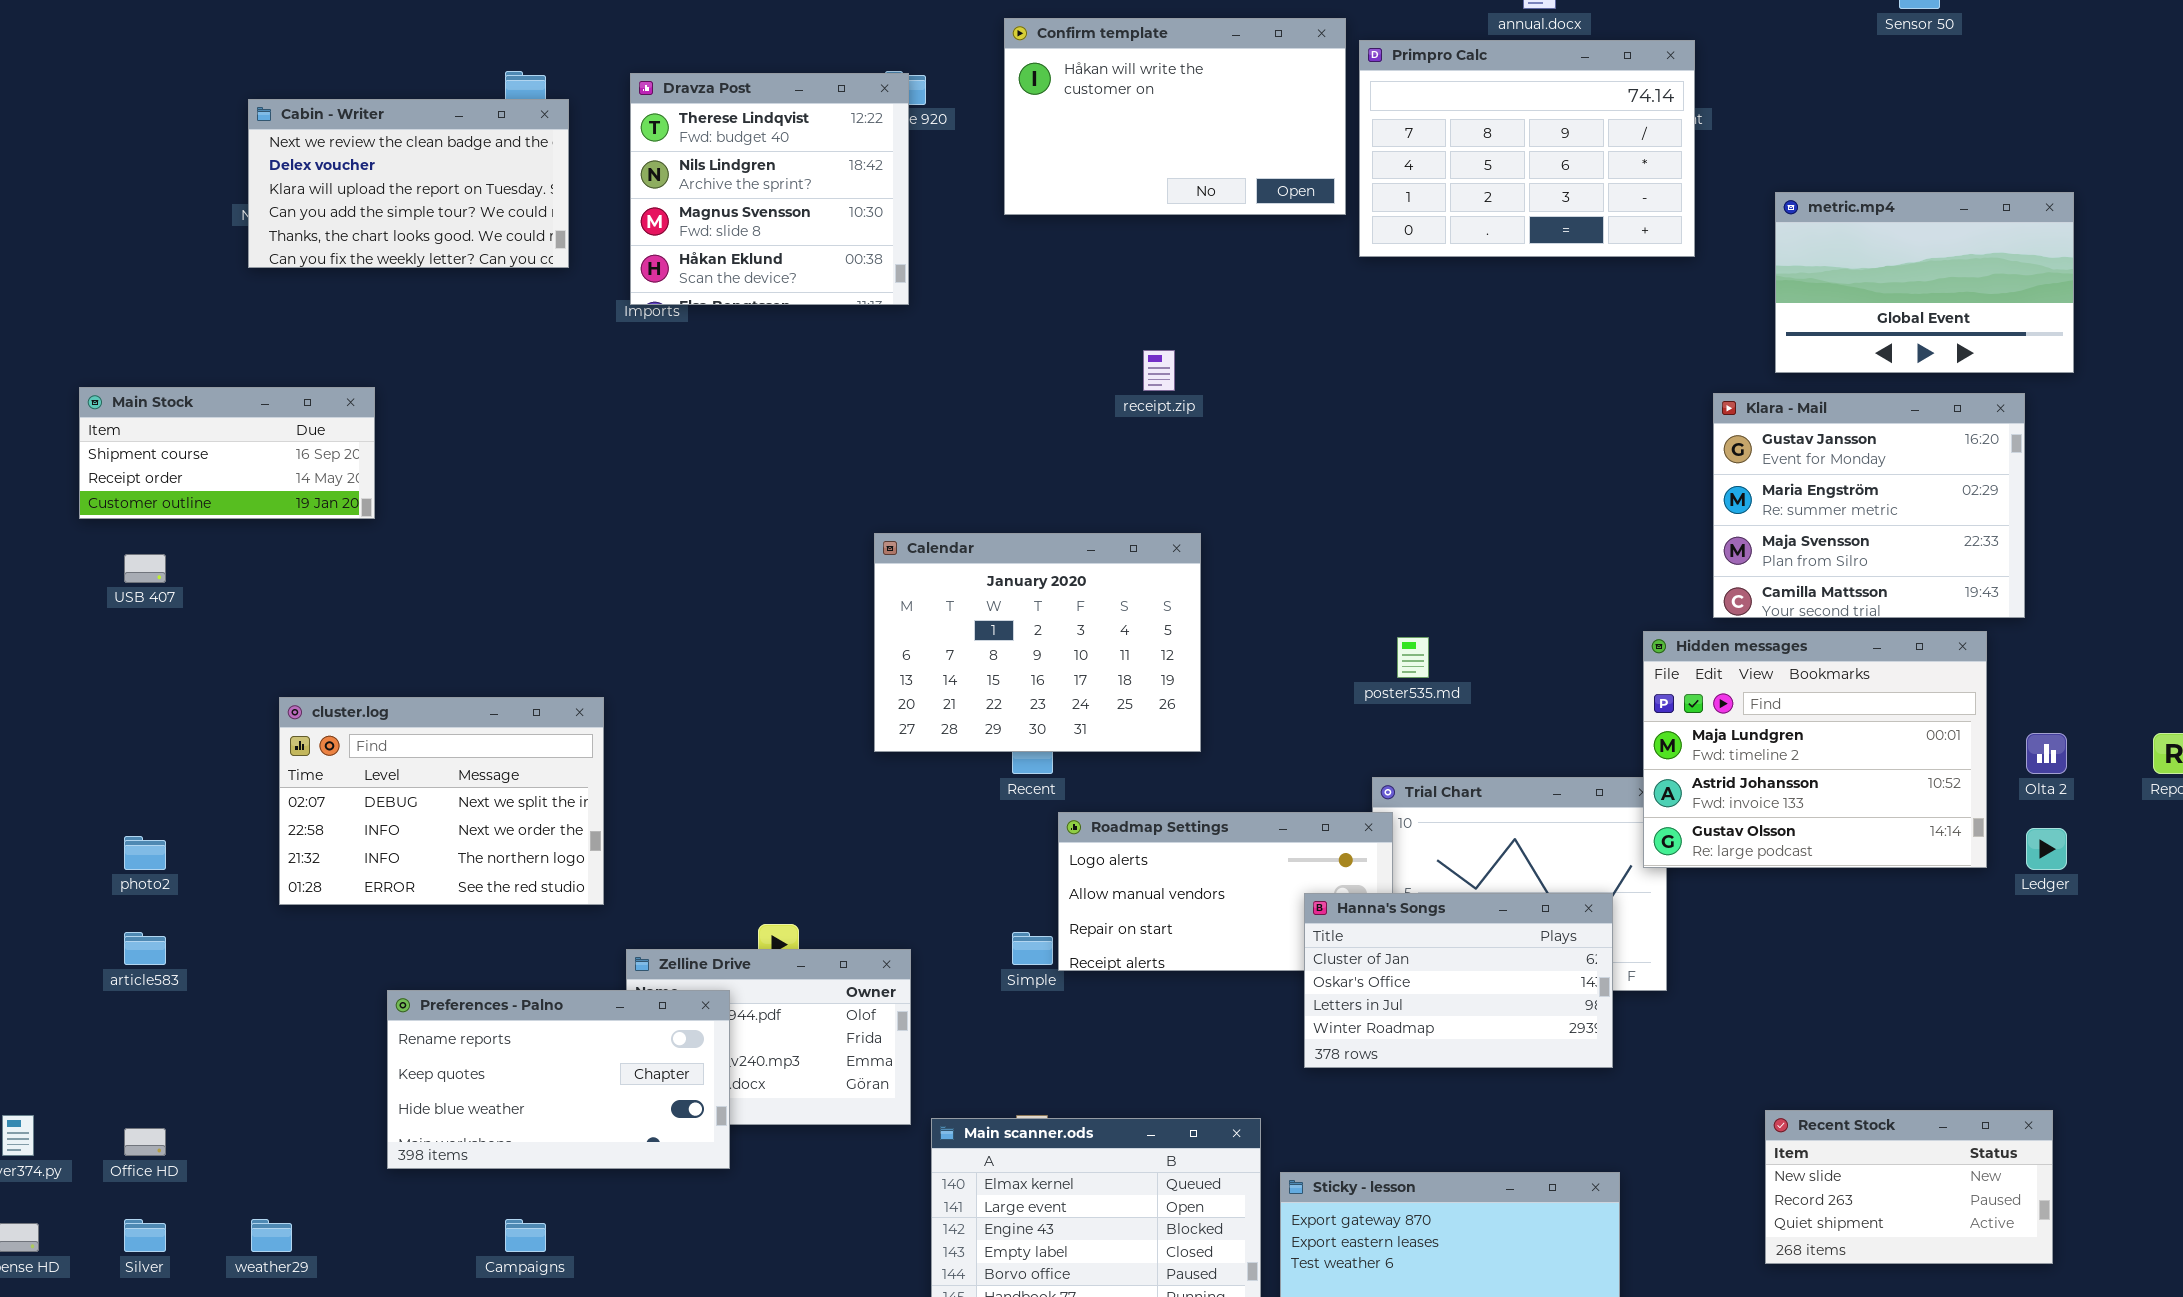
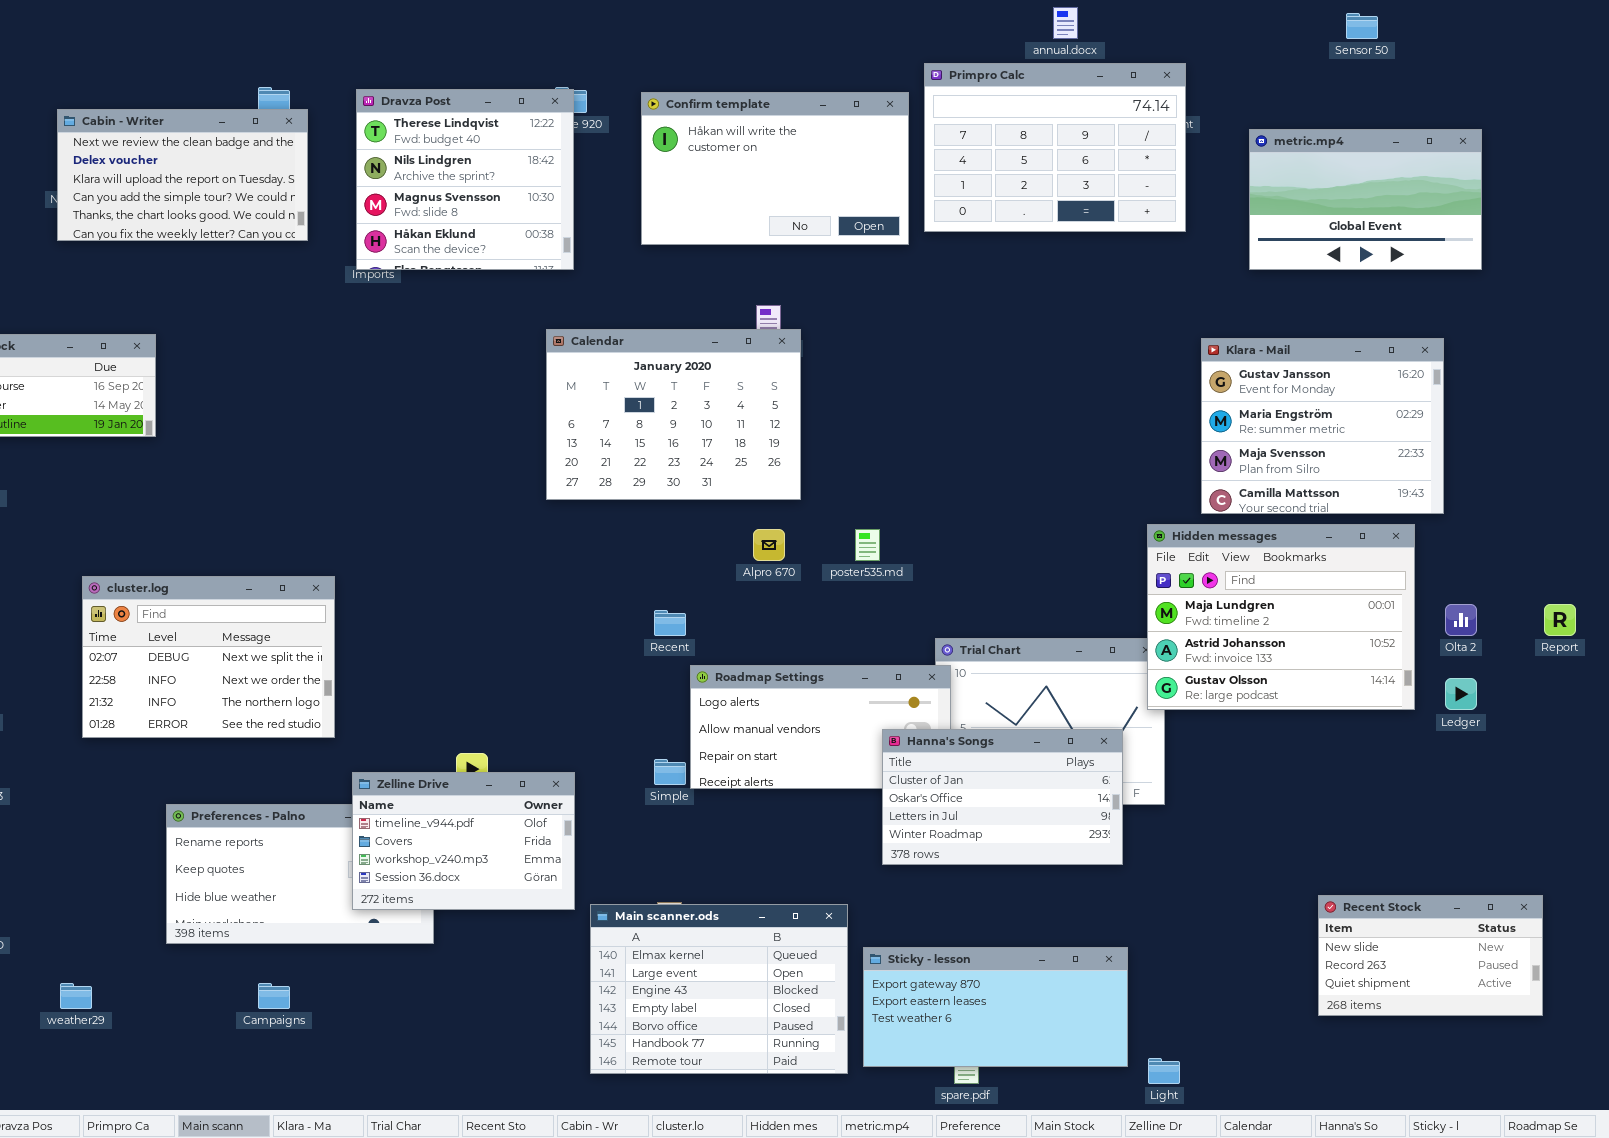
Confirm template: [1004,18,1346,215] -> [641,92,909,245], moved
metric.mp4: [1775,192,2074,373] -> [1249,129,1482,270], moved
Calendar: [874,533,1201,752] -> [546,329,801,500], moved
poster535.md: [1397,637,1429,678] -> [855,529,880,561], moved
Zelline Drive: [626,949,911,1125] -> [352,772,575,910], raised
Recent Stock: [1765,1110,2053,1264] -> [1318,895,1543,1016], moved

